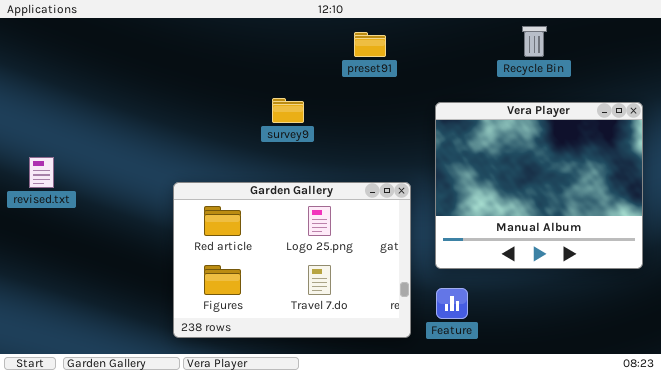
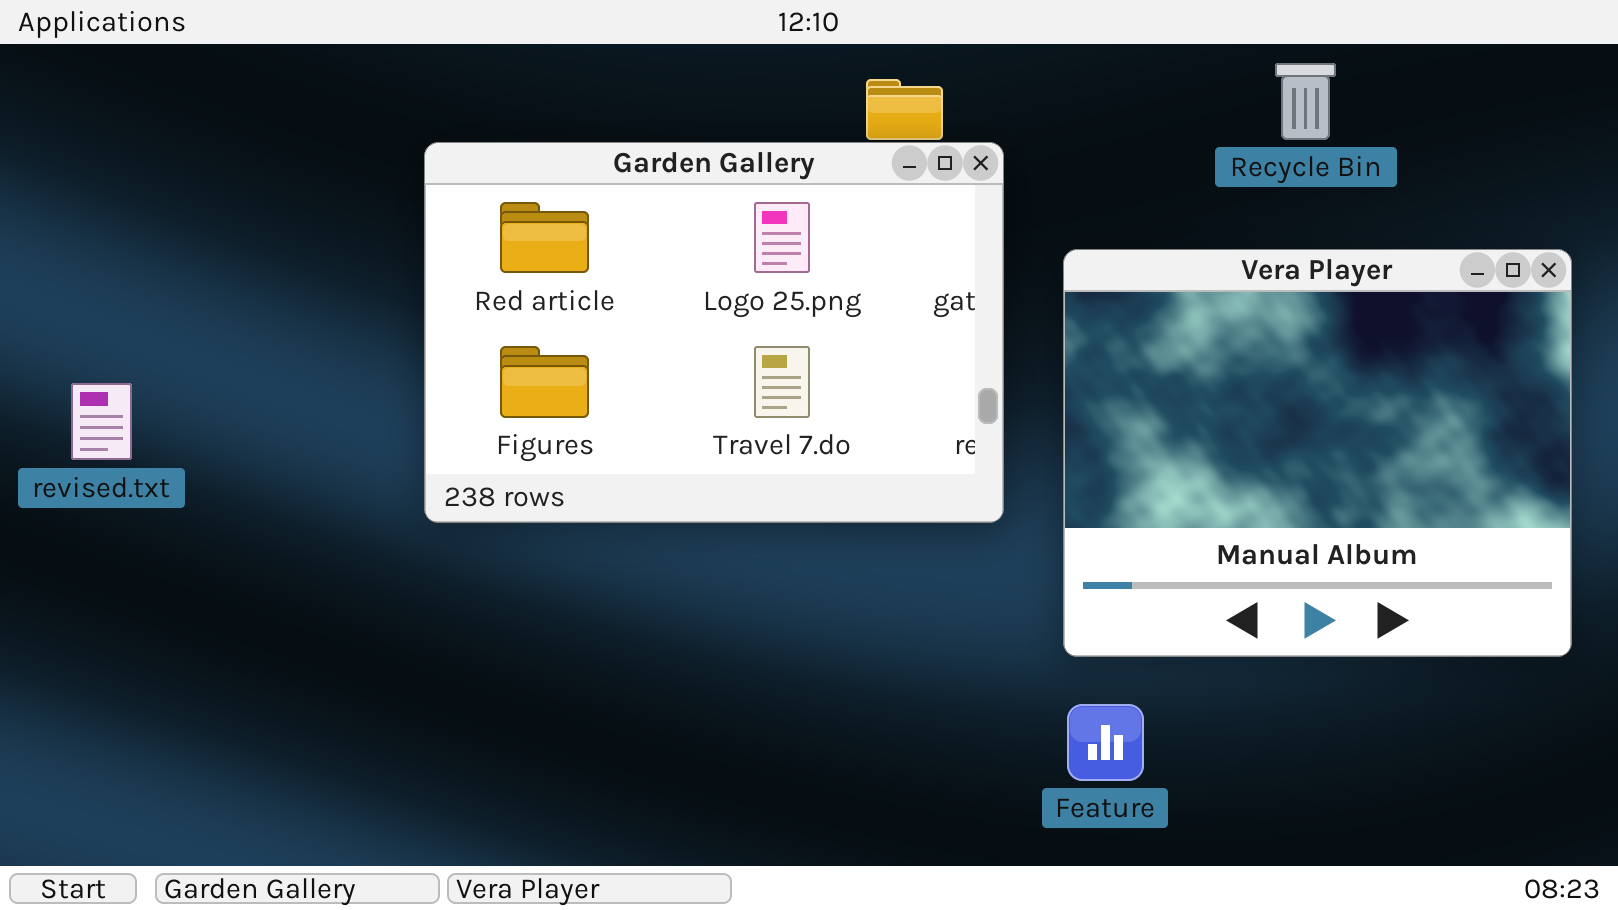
Garden Gallery: [173,182,411,338] -> [424,142,1004,523], moved

